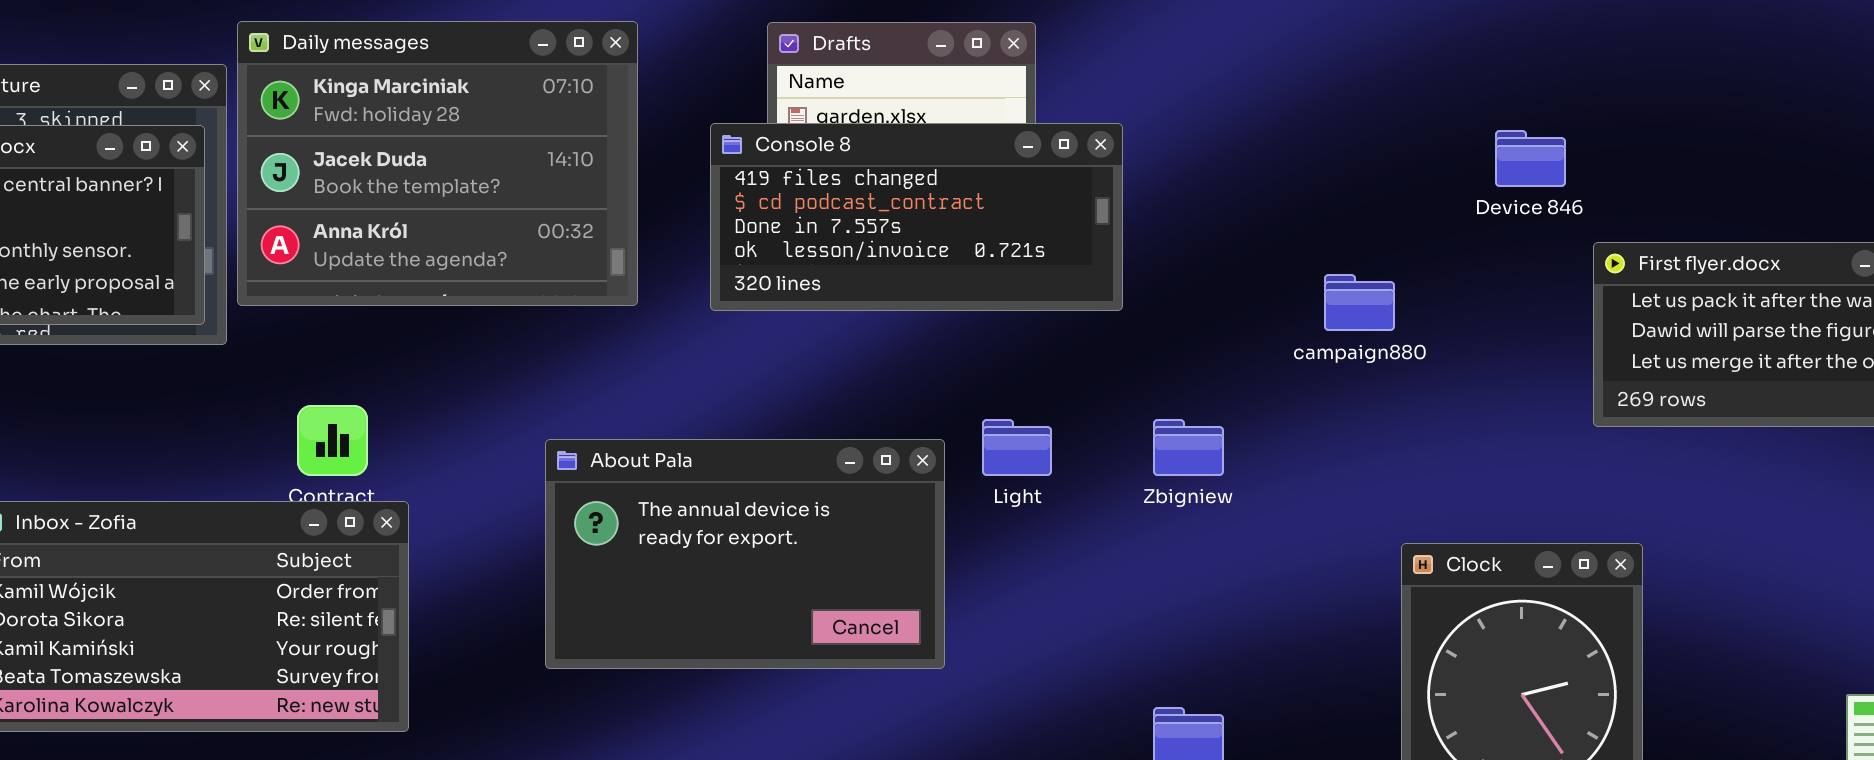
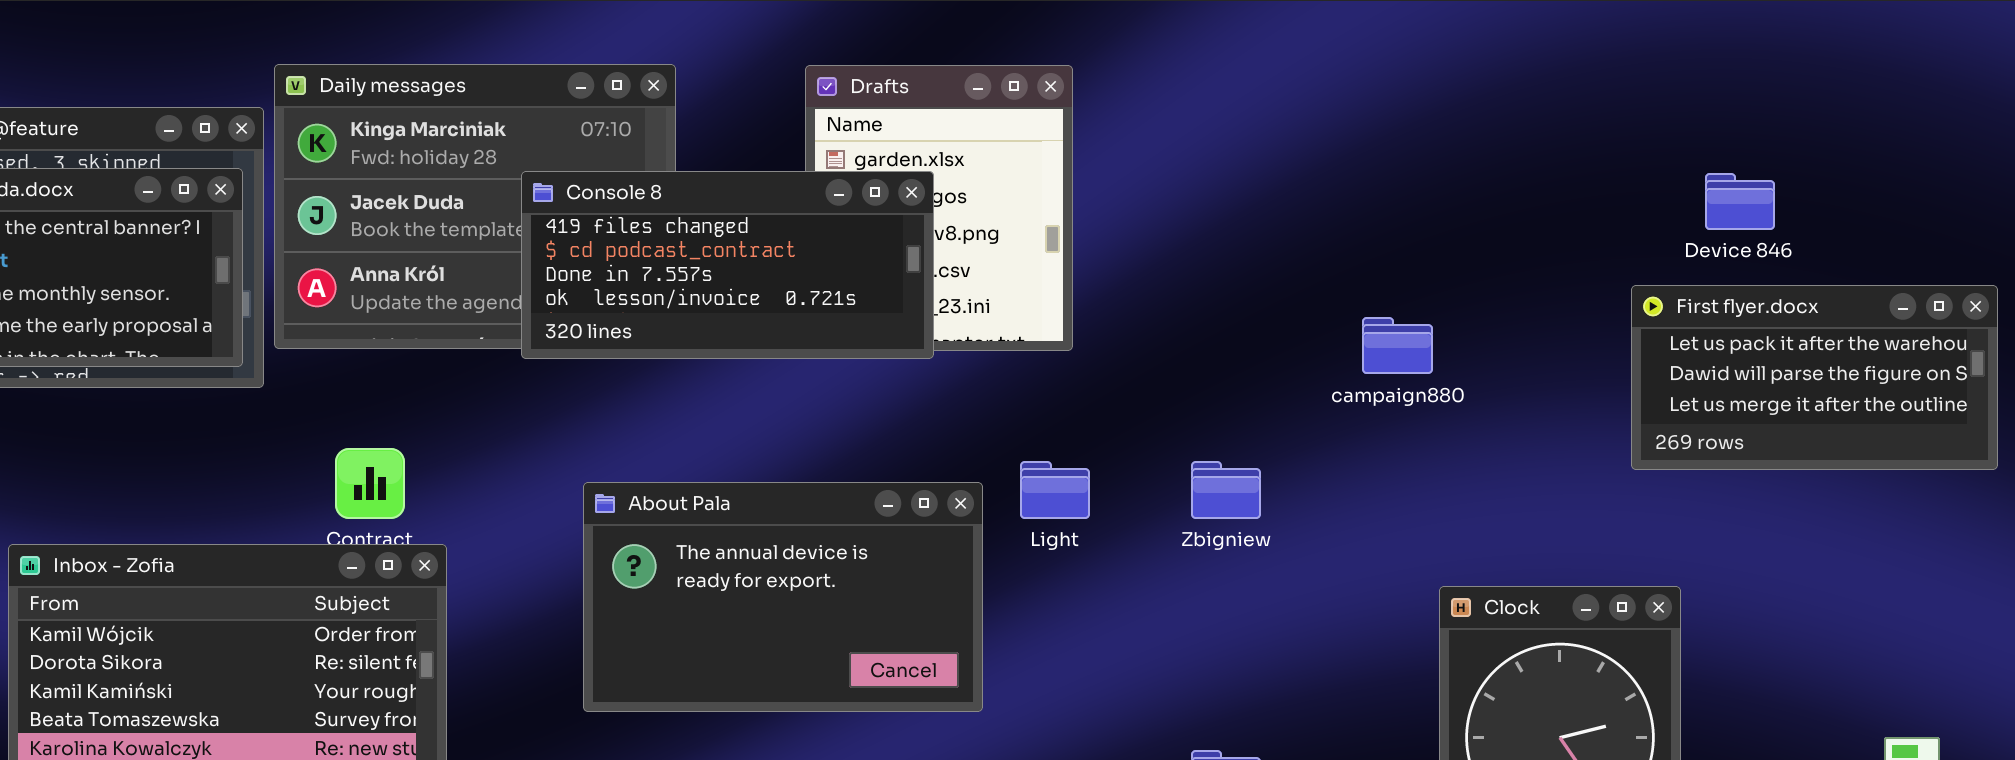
Console 8: [710,123,1123,311] -> [521,171,934,359], moved
Device 846: [1495,130,1566,187] -> [1705,173,1775,230], moved

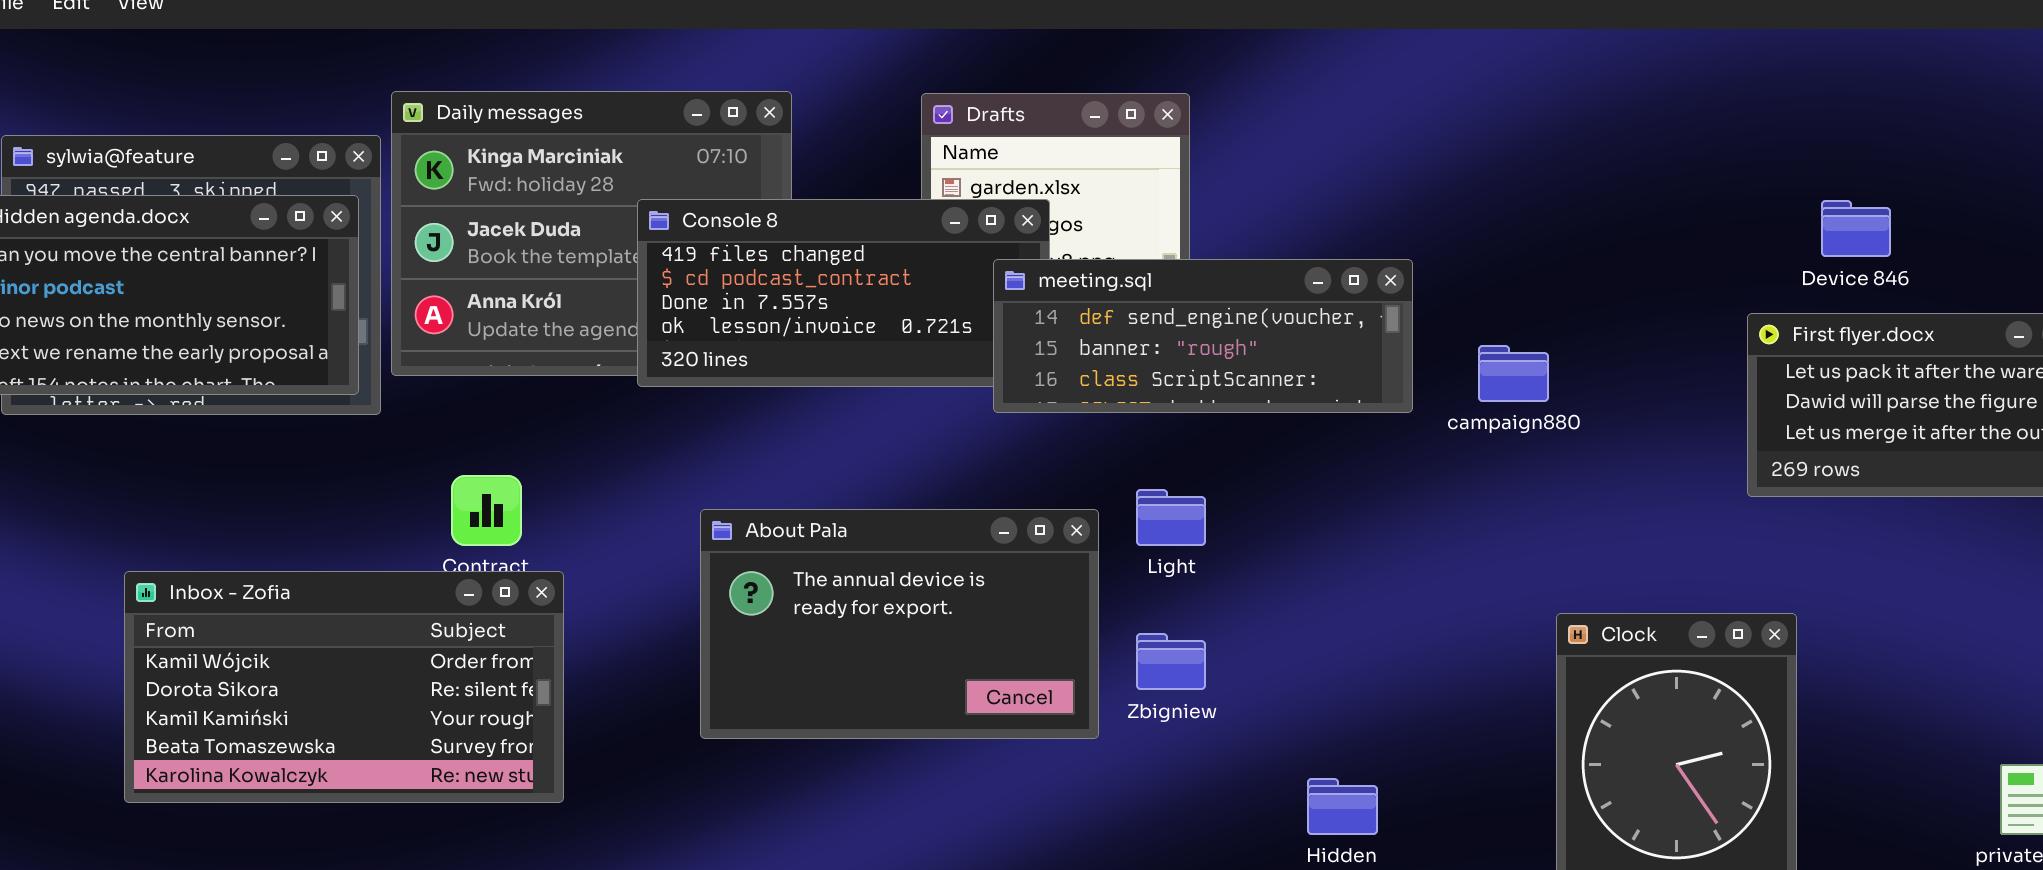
meeting.sql: none -> [993,259,1413,413], opened
Zbigniew: [1191,461,1261,519] -> [1136,633,1206,690], moved

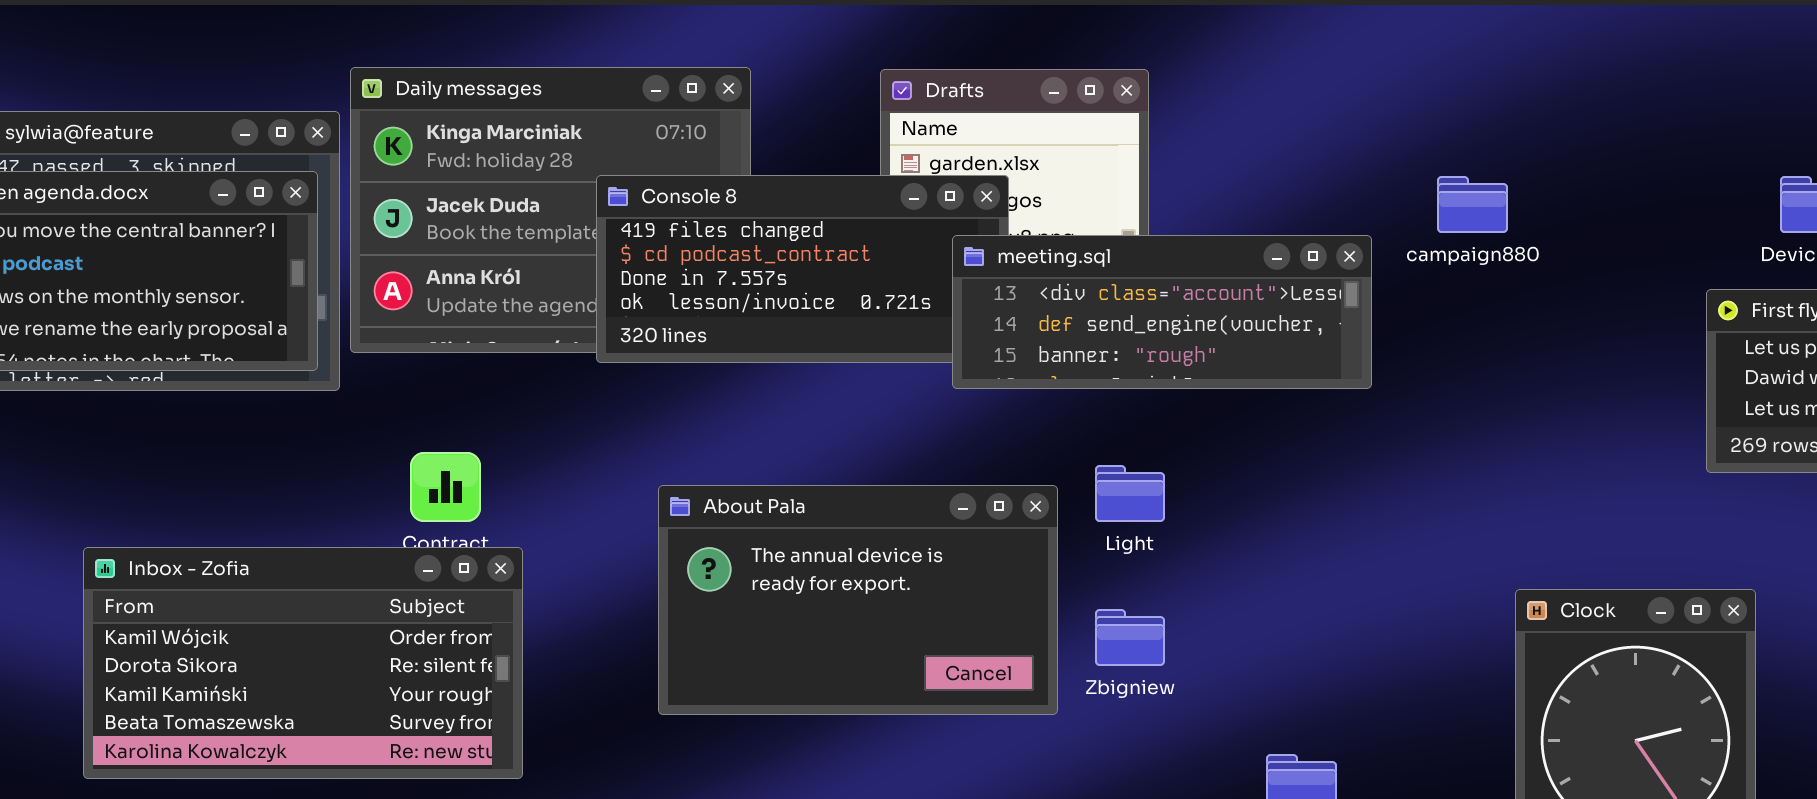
meeting.sql: [993,259,1413,413] -> [952,235,1372,389], scrolled up 1 row
campaign880: [1478,345,1549,402] -> [1437,176,1508,233], moved

